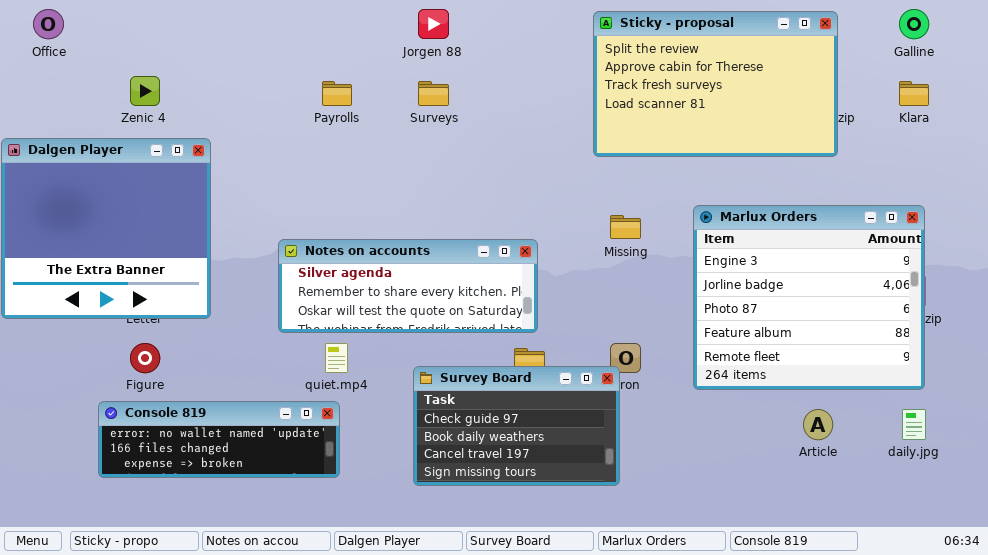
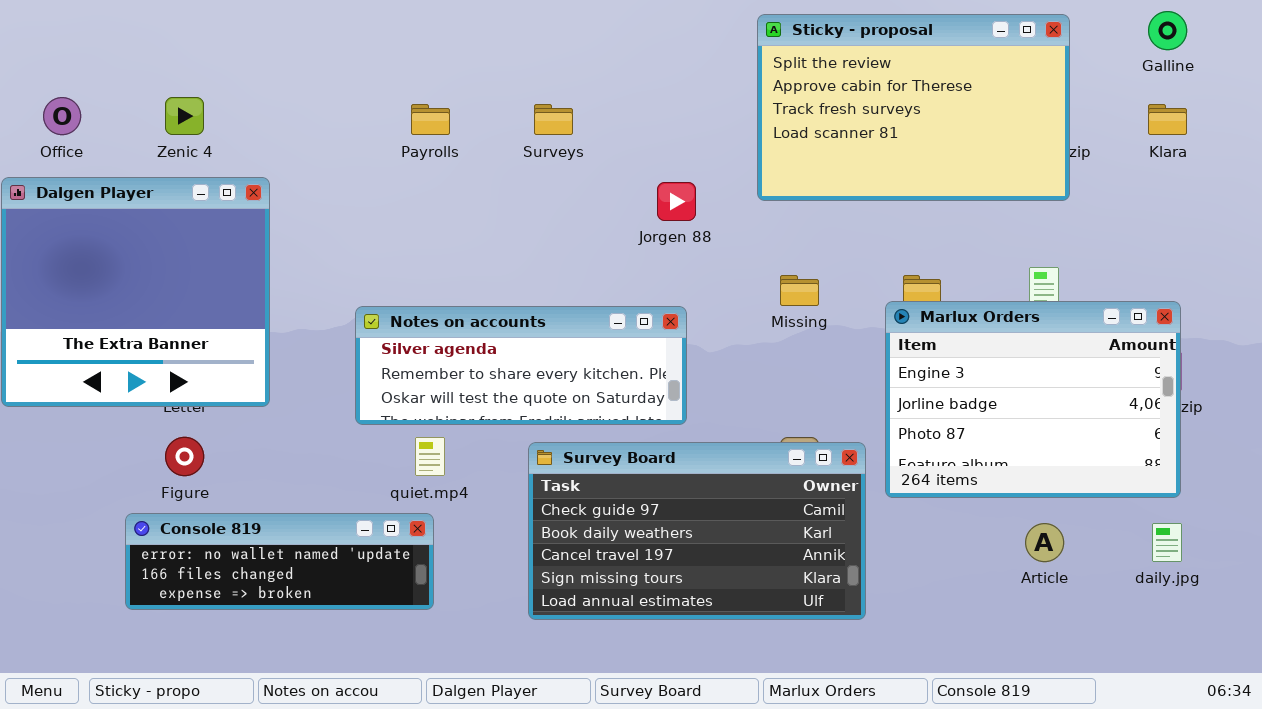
Office: [33,9,64,39] -> [43,97,81,135], moved
Jorgen 88: [418,9,449,39] -> [657,182,696,221], moved
Marlux Orders: [693,205,925,390] -> [885,301,1181,498], resized
Survey Board: [413,366,620,486] -> [528,442,866,620], resized

